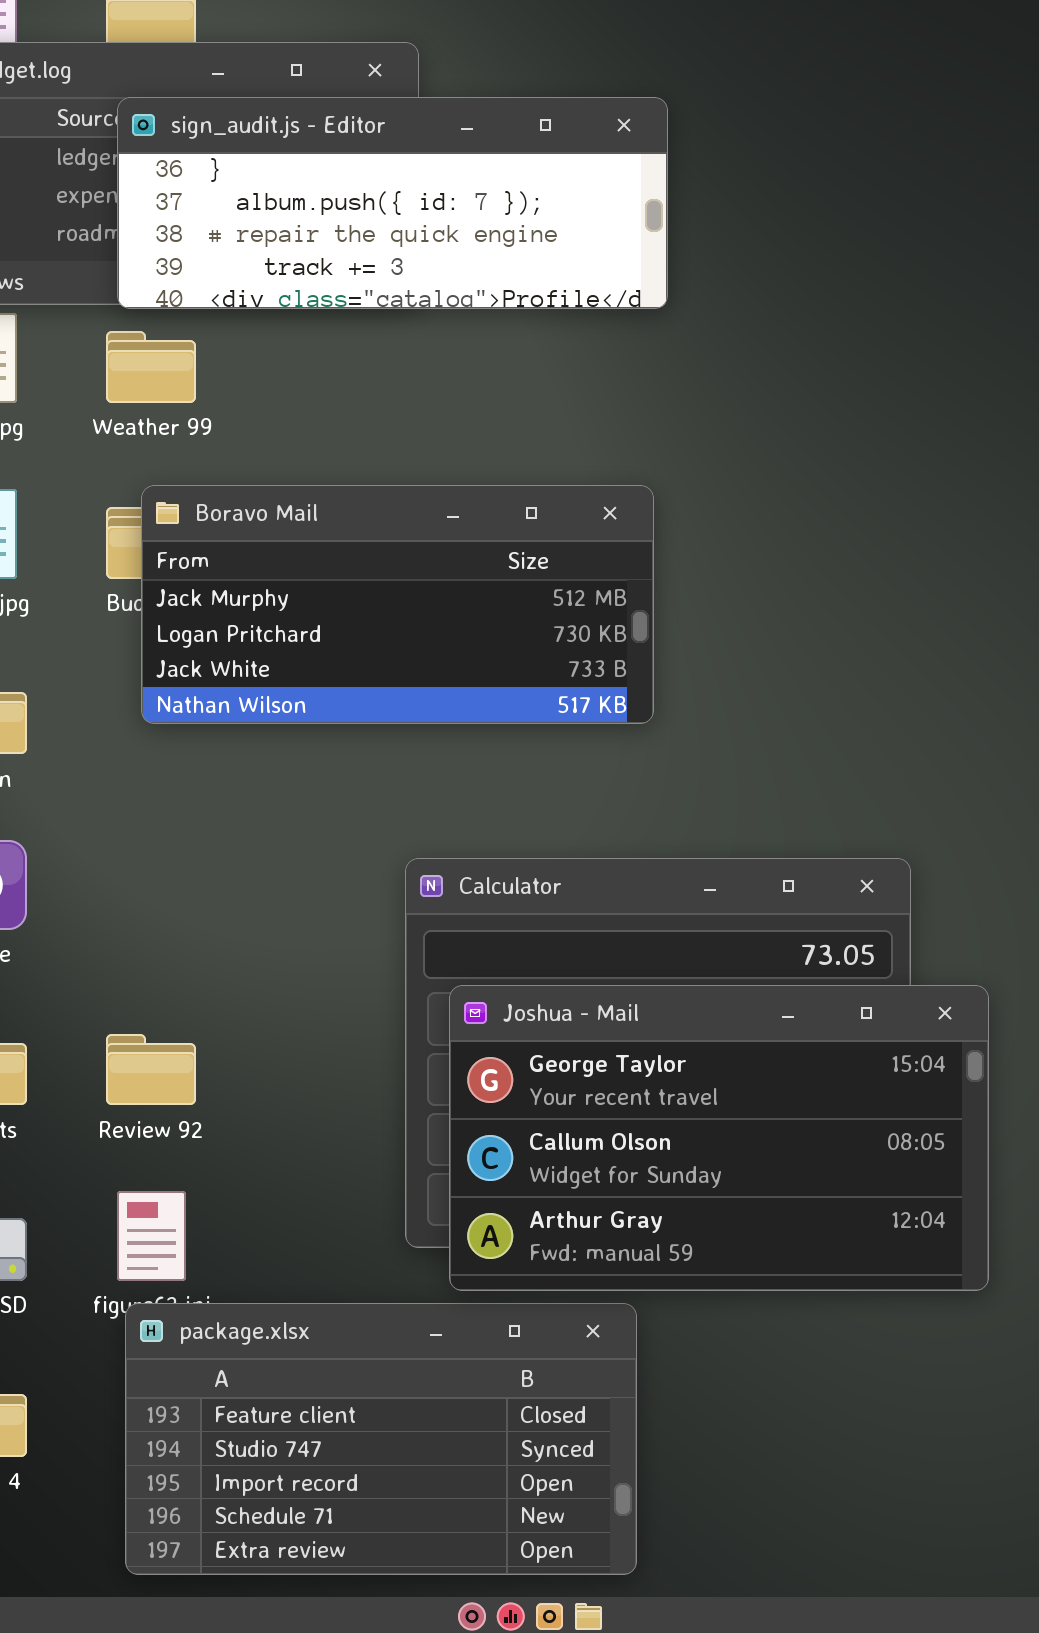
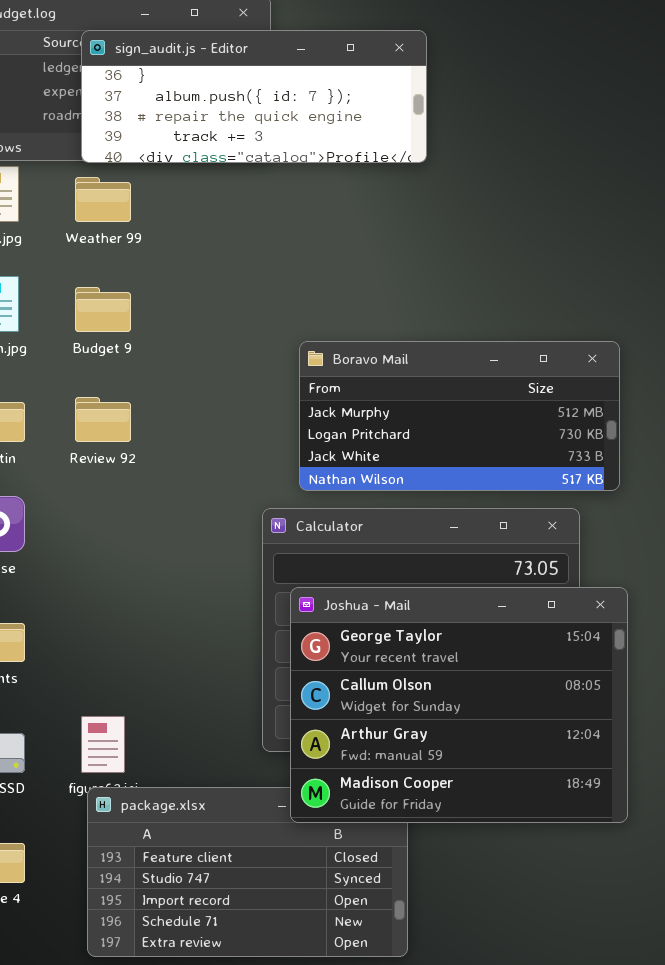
Boravo Mail: [141,485,654,724] -> [299,341,620,491], moved
Joshua - Mail: [449,985,989,1291] -> [290,587,628,823], resized
Review 92: [106,1034,196,1105] -> [75,397,131,442], moved

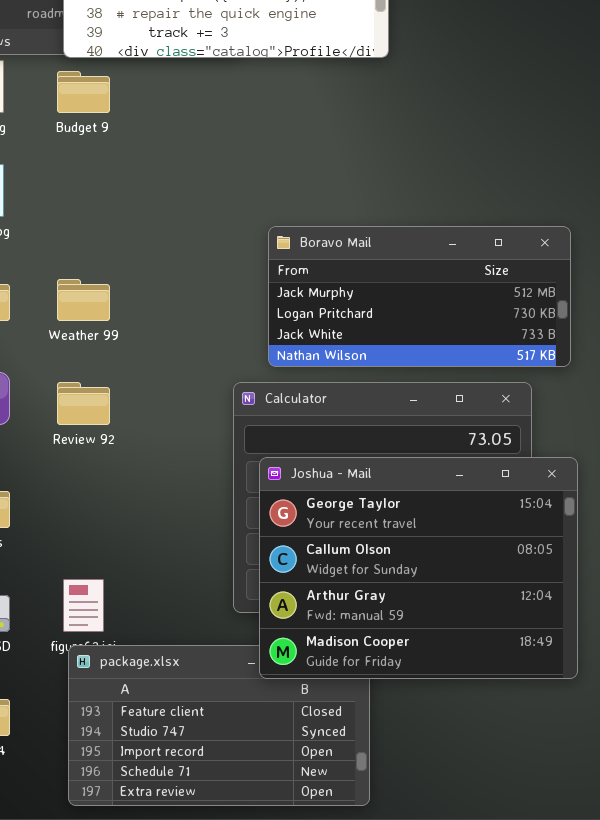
Weather 99: [75,177,131,222] -> [57,279,110,321], moved
Budget 9: [75,287,131,332] -> [57,71,110,113], moved
Review 92: [75,397,131,442] -> [57,382,110,425], moved

